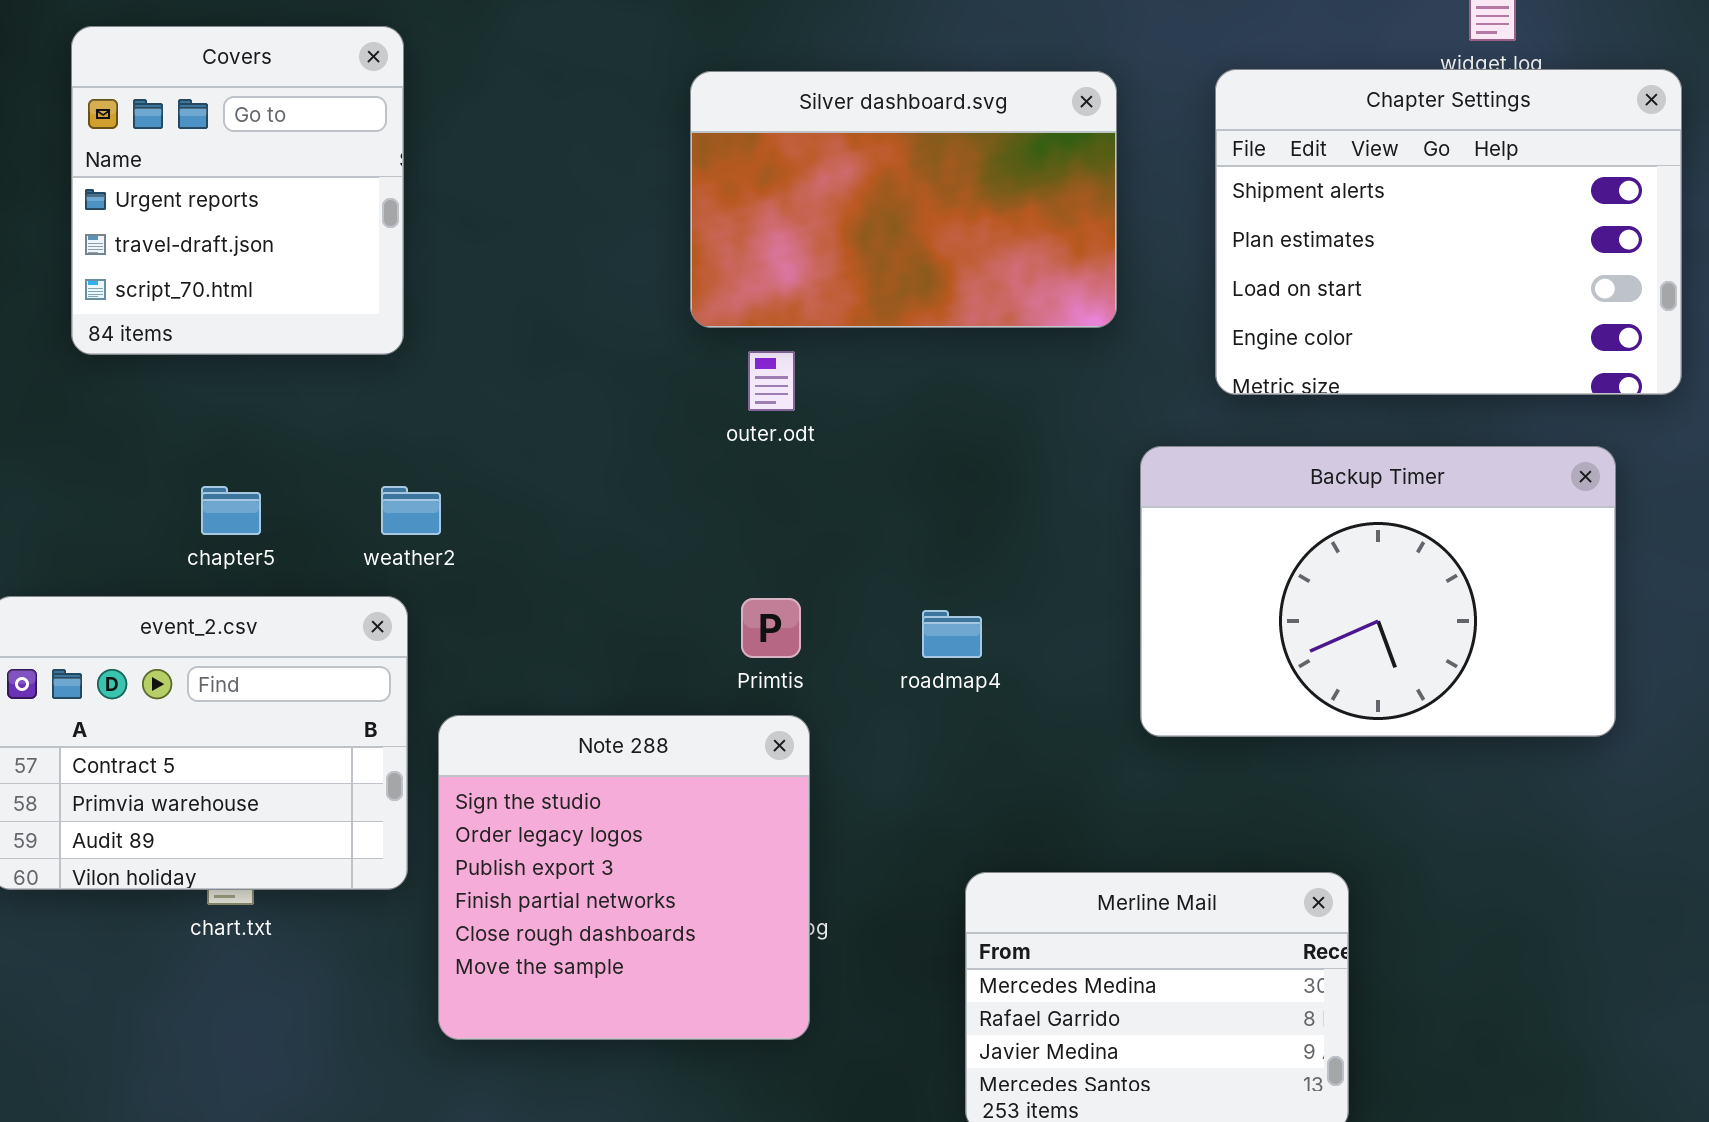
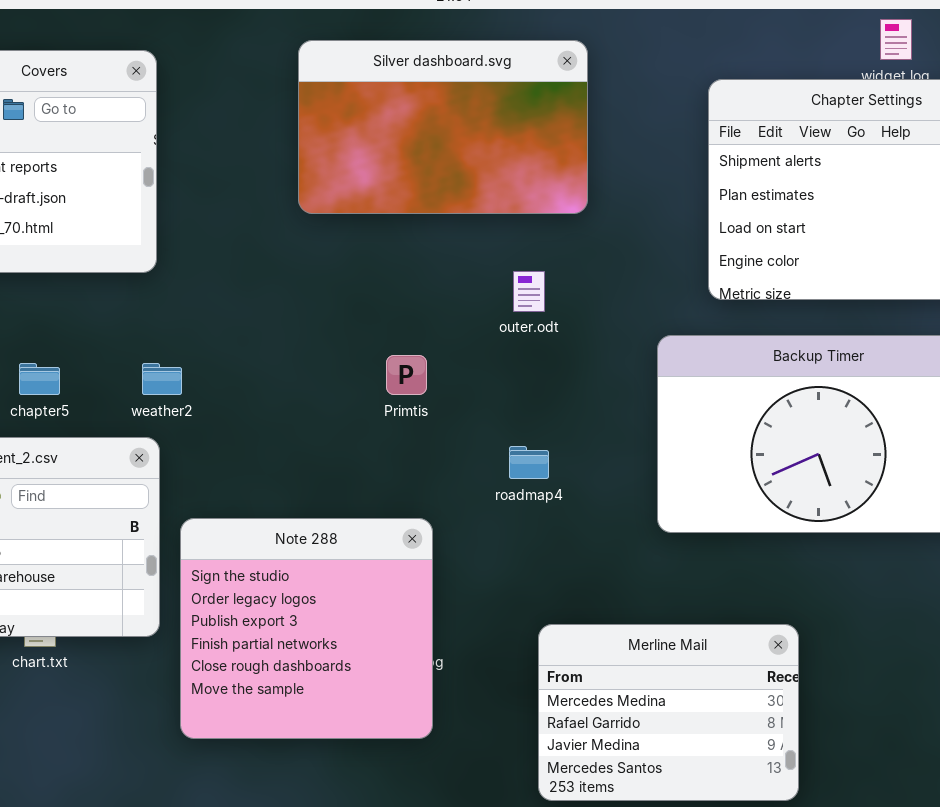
Silver dashboard.svg: [690,71,1117,328] -> [298,40,588,214], moved
outer.odt: [748,351,795,411] -> [513,271,545,312], moved
Primtis: [741,598,801,658] -> [386,355,427,395], moved

